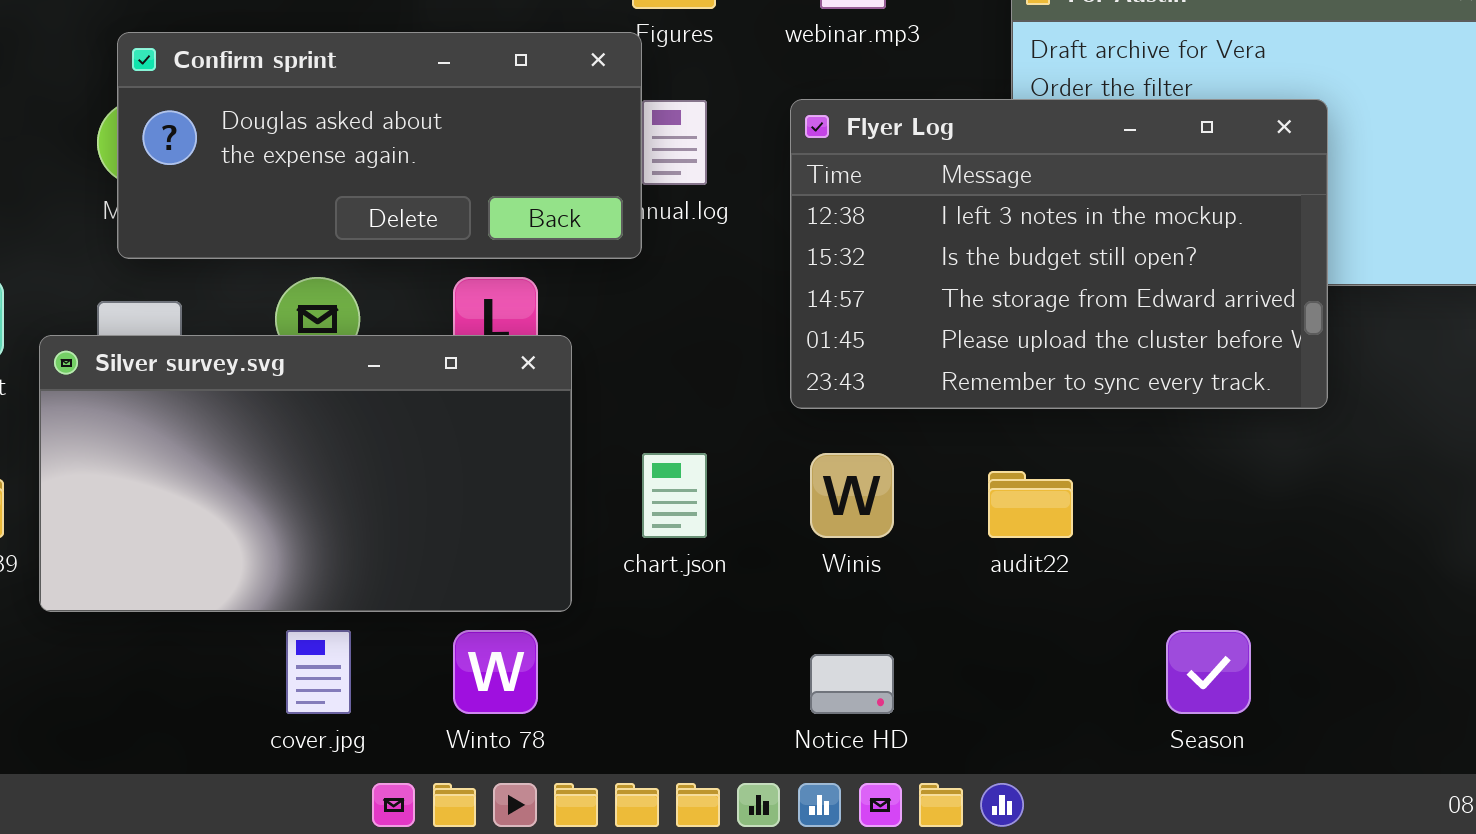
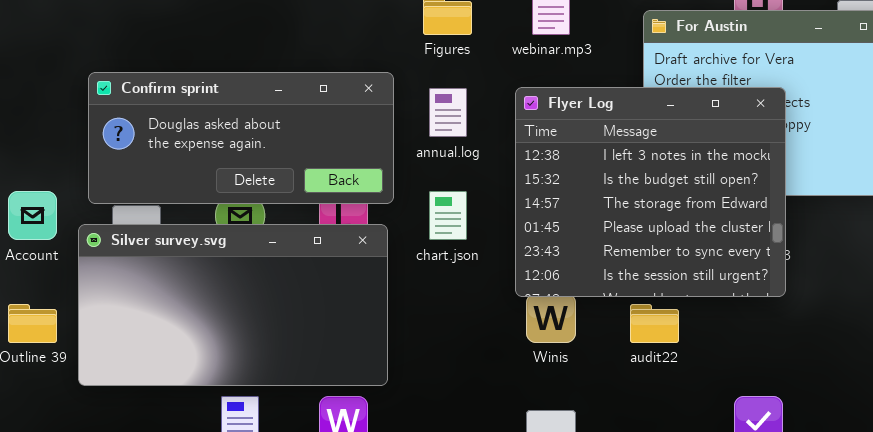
Confirm sprint: [117,32,642,259] -> [88,72,394,204], moved
Flyer Log: [790,99,1328,409] -> [515,87,786,297], resized
chart.json: [642,453,707,538] -> [429,191,467,240], moved

